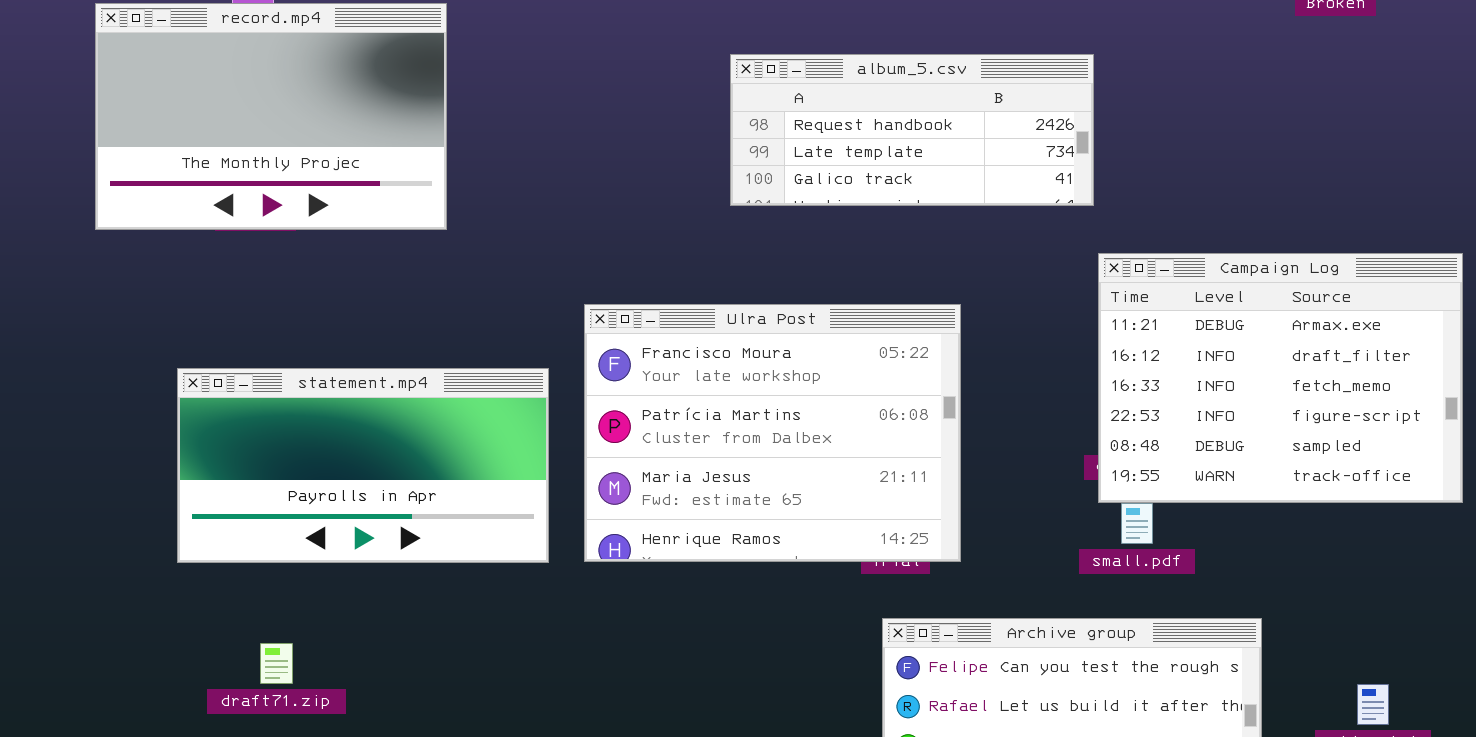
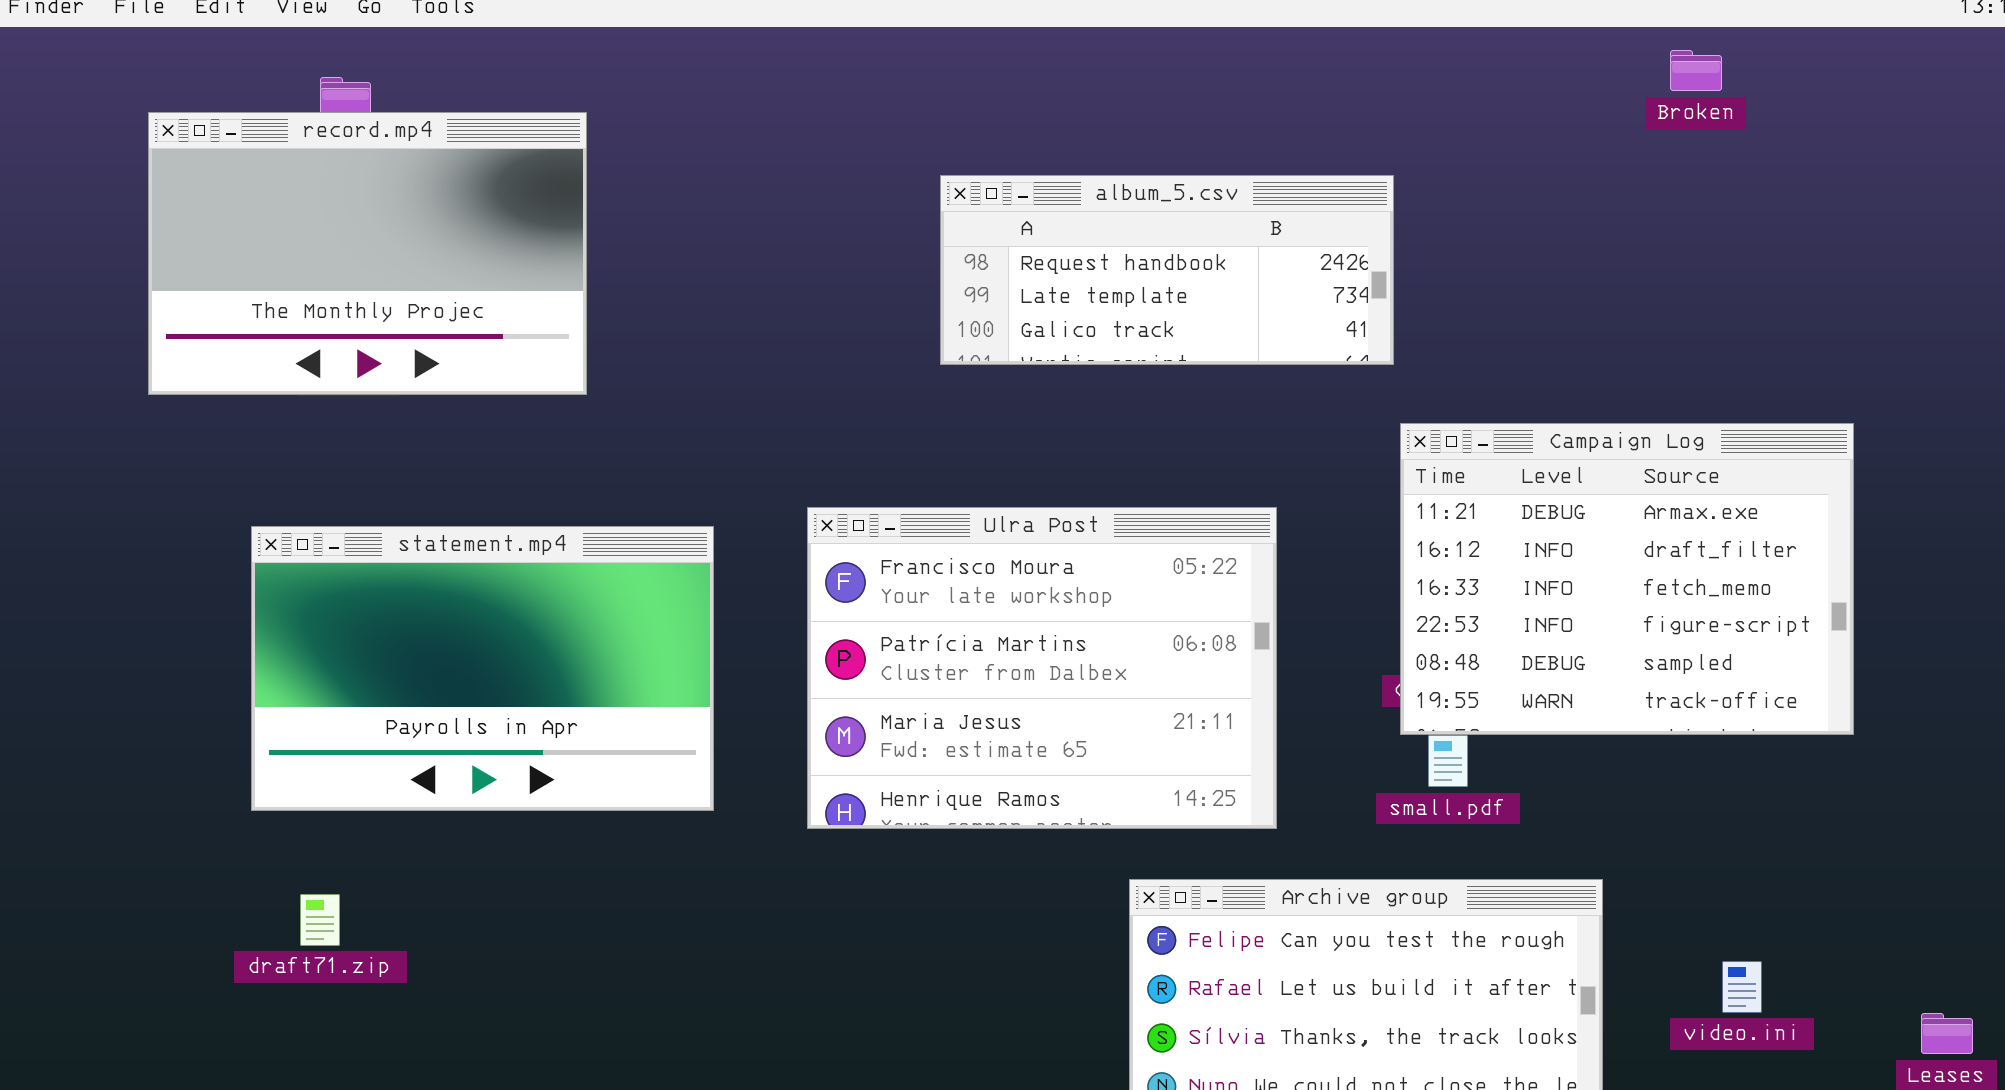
Ulra Post: [584,304,961,562] -> [807,507,1277,829], moved
statement.mp4: [177,368,549,563] -> [251,526,714,811], resized
draft71.zip: [260,643,293,684] -> [300,894,340,946], moved

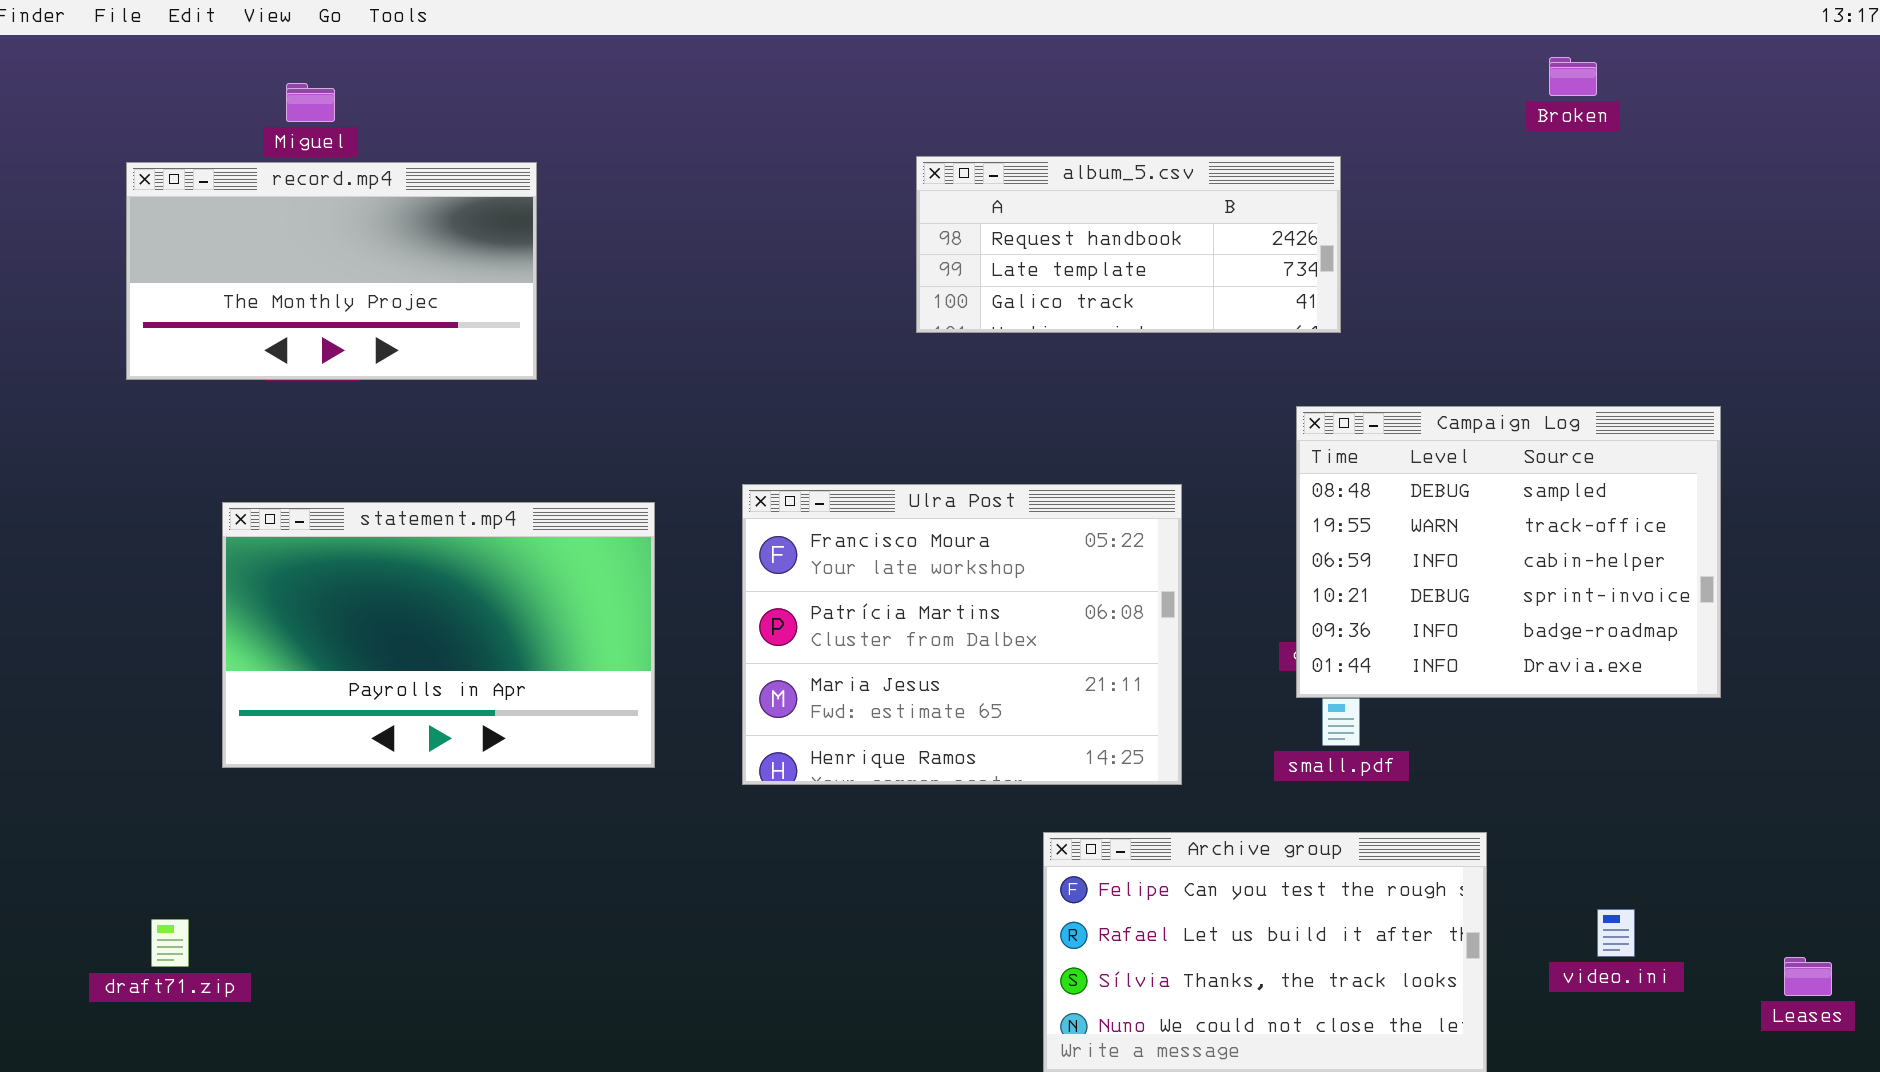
record.mp4: [148,112,587,395] -> [126,162,537,380], resized
album_5.csv: [940,175,1394,365] -> [916,156,1341,333], moved
Campaign Log: [1400,423,1854,735] -> [1296,406,1721,698], scrolled down 4 rows
draft71.zip: [300,894,340,946] -> [151,919,189,967], moved

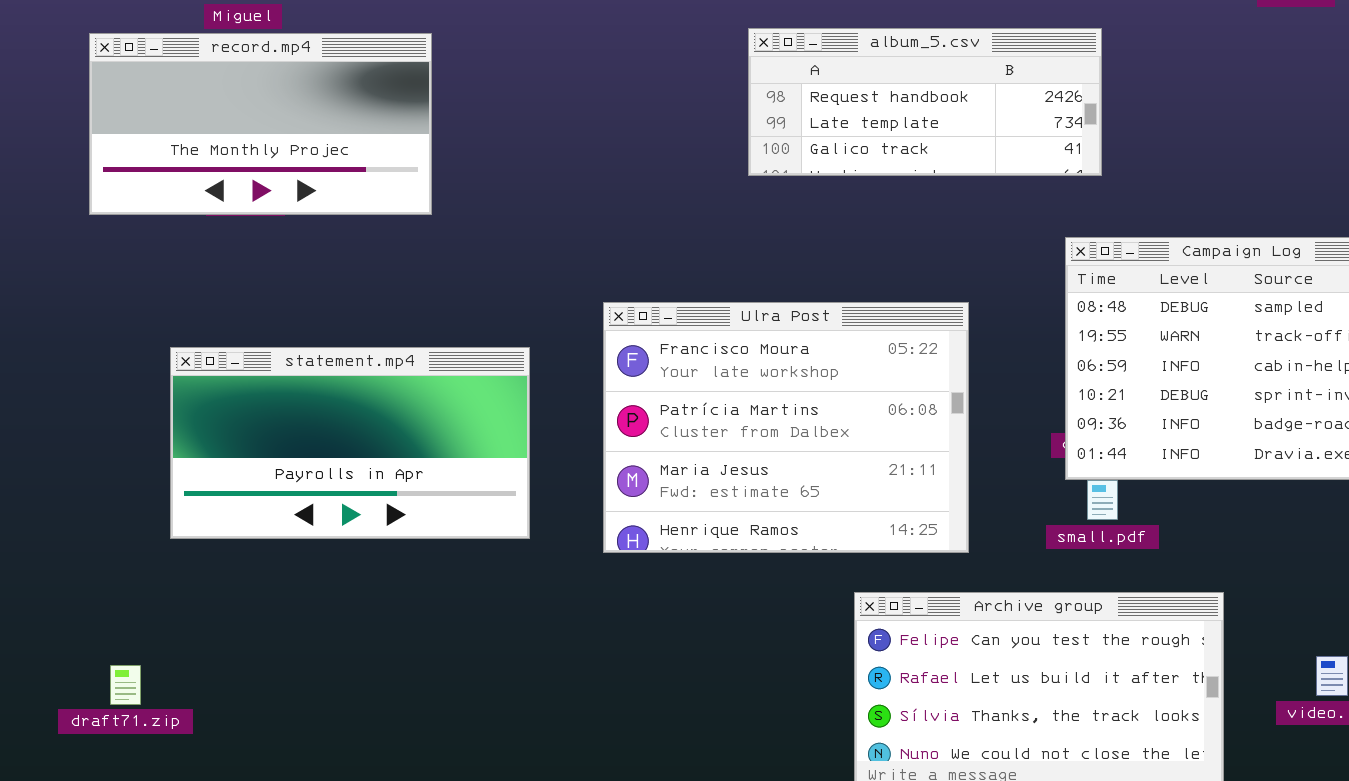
statement.mp4: [222,502,655,768] -> [170,347,530,539], resized

